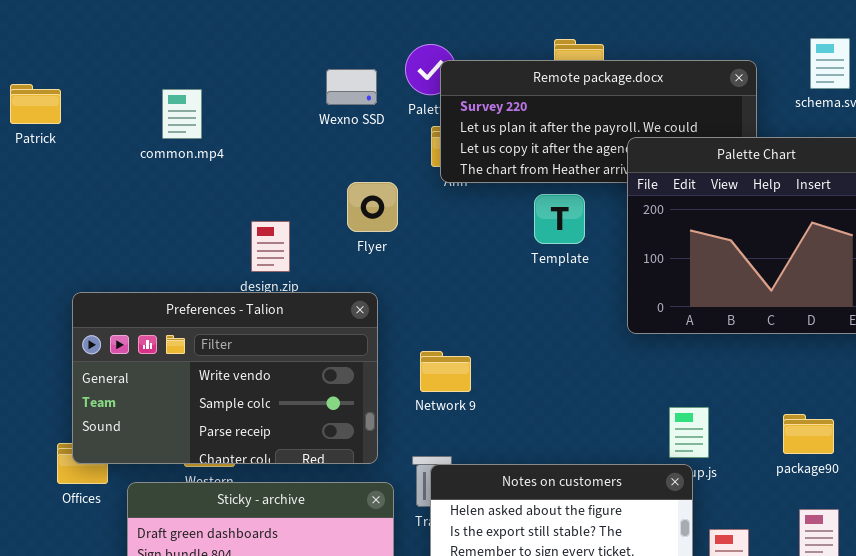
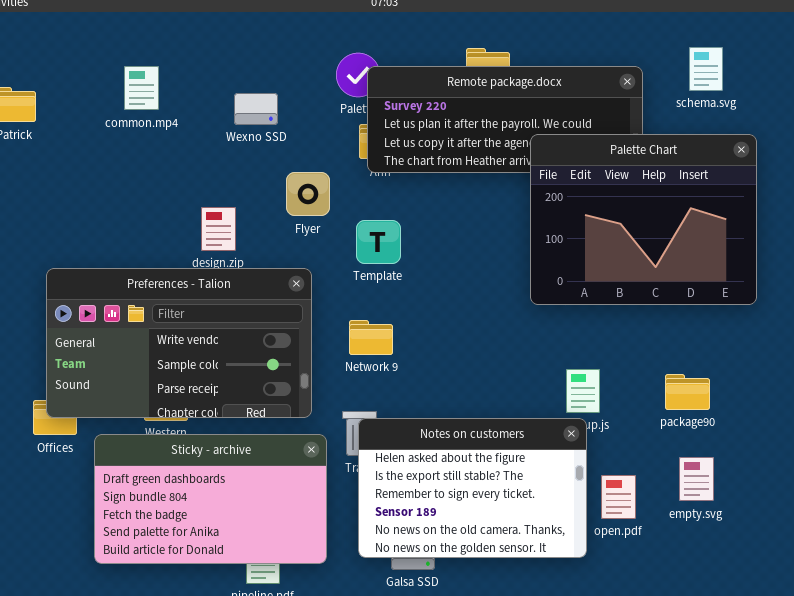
Wexno SSD: [326,69,377,105] -> [234,93,278,125], moved
common.mp4: [162,89,202,139] -> [124,66,159,110], moved
Template: [534,194,585,244] -> [356,220,401,264], moved

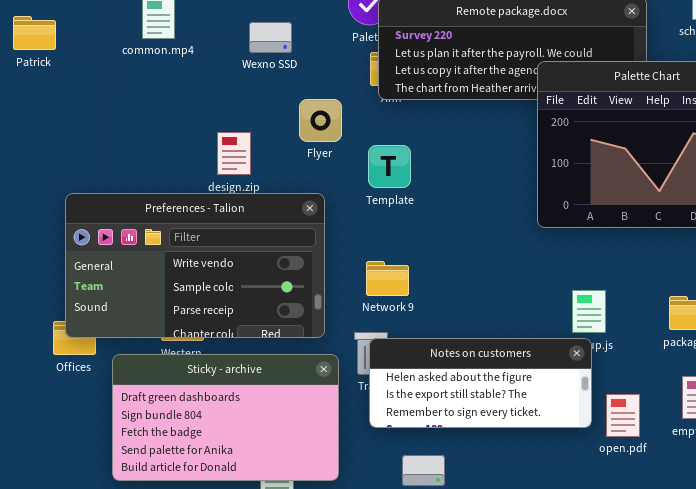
Network 9: [349,320,393,355] -> [366,261,409,296], moved
Notes on customers: [358,418,587,558] -> [369,338,592,428], resized

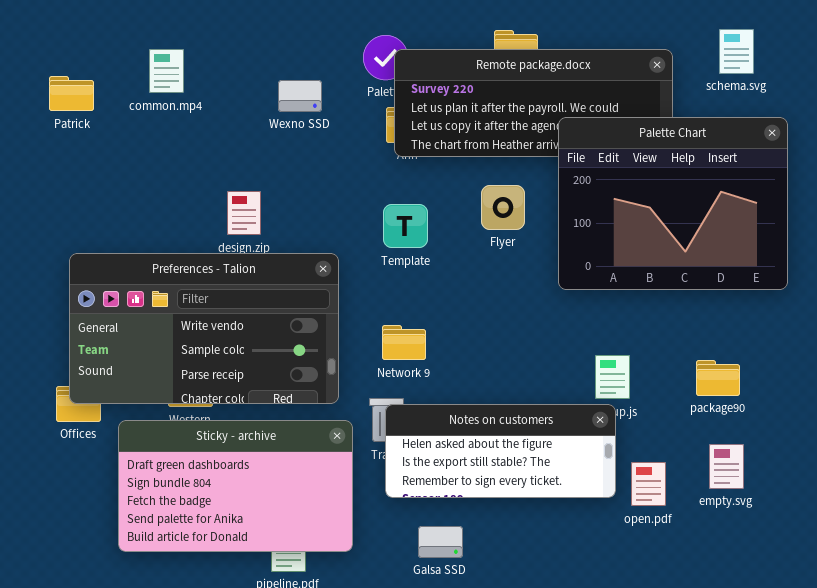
Patrick: [13,16,56,50] -> [49,76,94,111], moved
Wexno SSD: [249,22,292,53] -> [278,80,322,112], moved
Flyer: [299,99,342,142] -> [481,185,525,230], moved

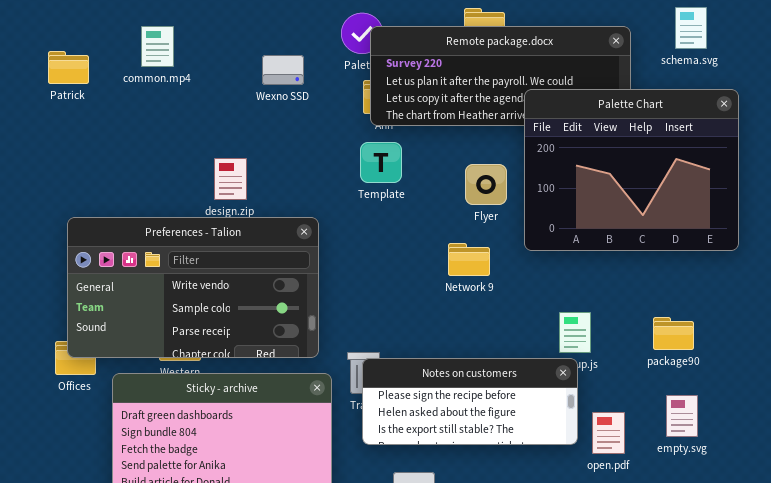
Flyer: [481,185,525,230] -> [465,164,507,205], moved
Template: [383,204,428,248] -> [360,142,402,183], moved
Network 9: [382,325,426,360] -> [448,243,490,276], moved
Notes on customers: [385,404,616,498] -> [362,358,578,445], scrolled up 1 row

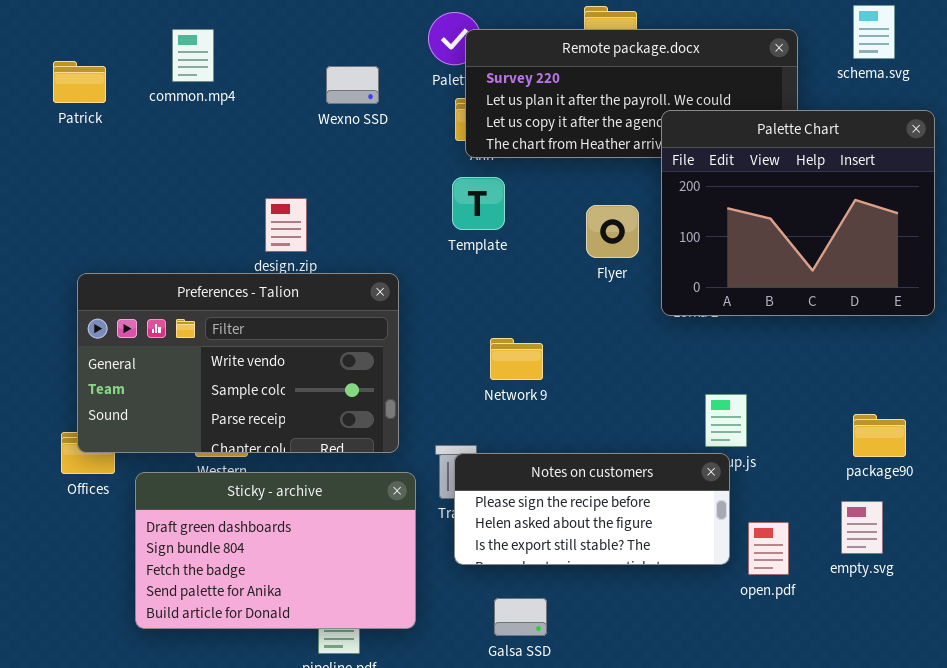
Network 9: [448,243,490,276] -> [490,338,543,380], moved
package90: [653,317,694,350] -> [853,414,906,457], moved

